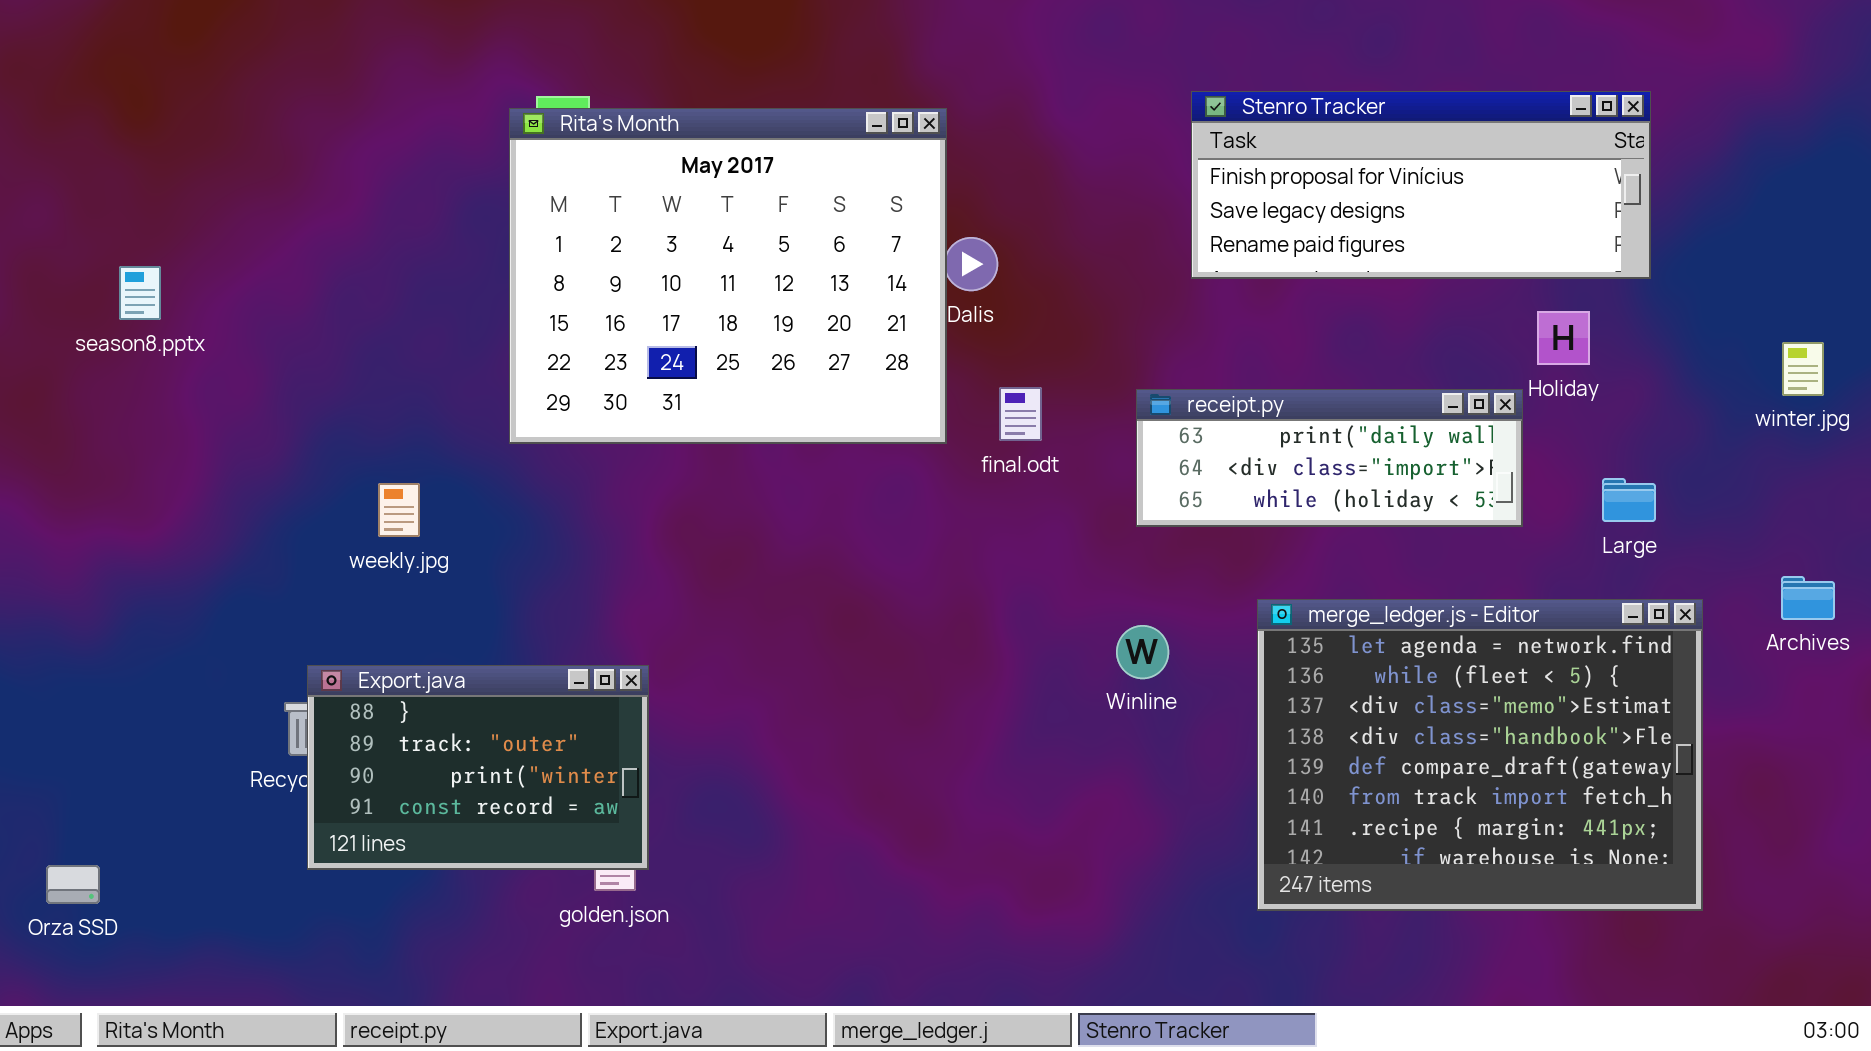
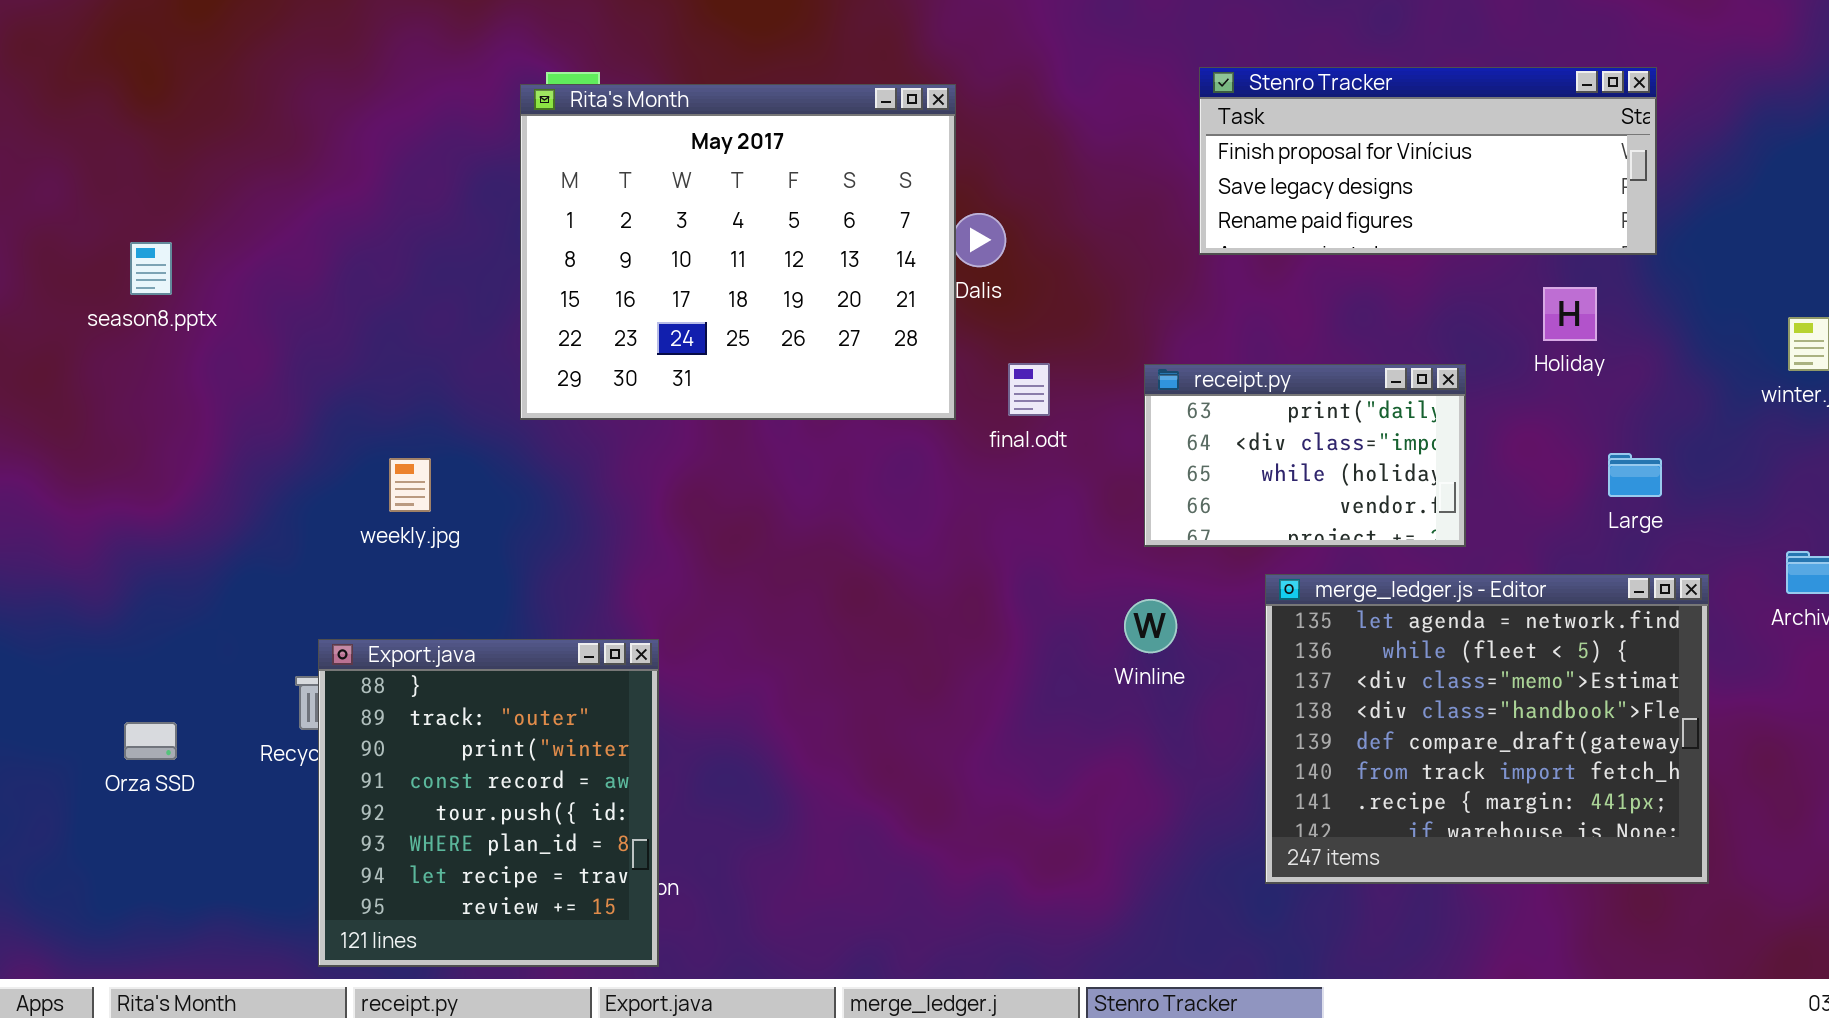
receipt.py: [1136,389,1523,527] -> [1144,364,1466,547], resized
Export.java: [307,665,649,870] -> [318,639,659,967], resized
Orza SSD: [46,865,100,904] -> [124,722,177,760], moved

